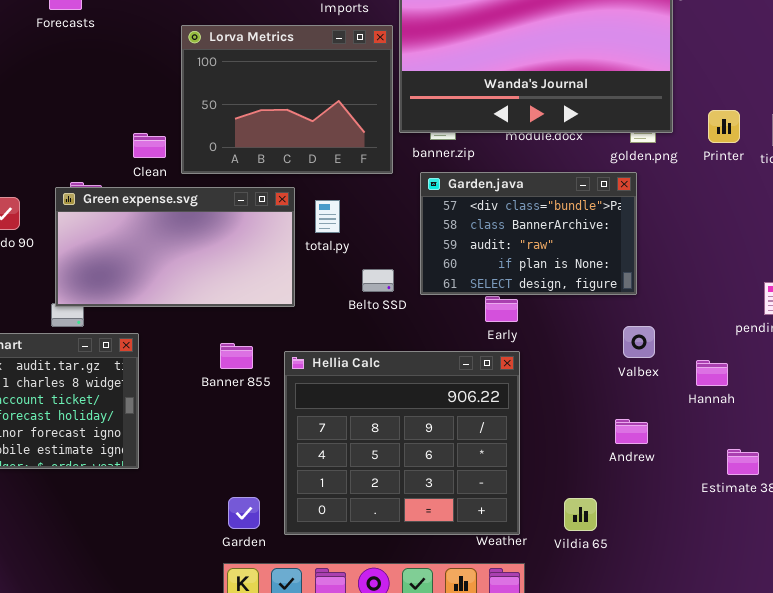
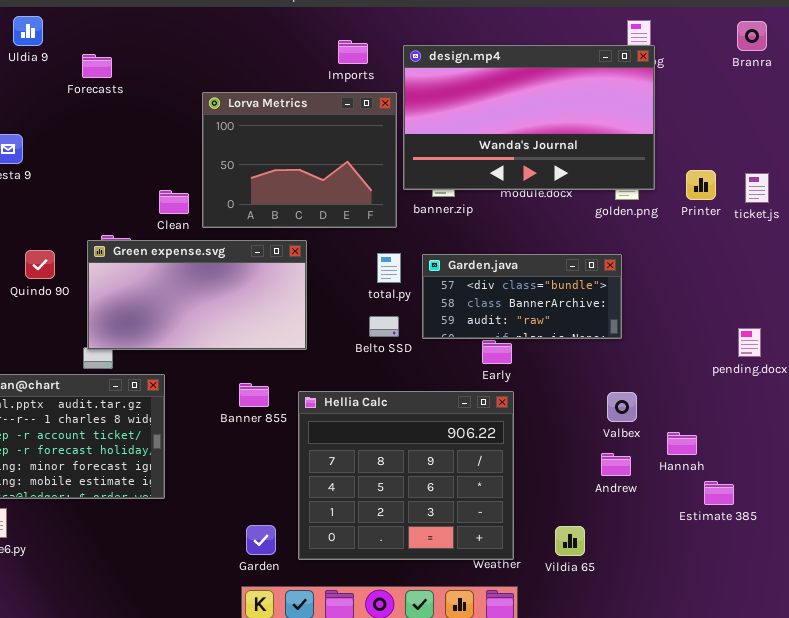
Garden.java: [420,172,637,295] -> [422,254,622,339], resized
total.py: [315,200,340,233] -> [377,253,401,283], moved
Valbex: [623,326,655,358] -> [607,392,637,422], moved
Hannah: [696,360,728,386] -> [667,432,697,455], moved

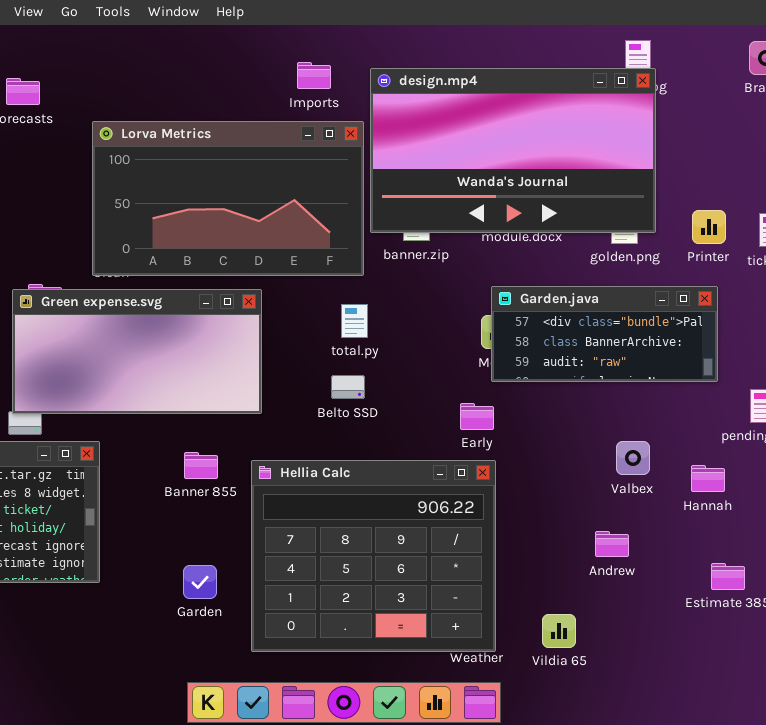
Lorva Metrics: [202,92,397,228] -> [92,121,364,276], resized
Garden.java: [422,254,622,339] -> [491,286,718,382], moved
Valbex: [607,392,637,422] -> [616,441,650,475], moved
Hannah: [667,432,697,455] -> [691,465,725,492], moved
Garden: [246,525,276,555] -> [183,565,217,599], moved

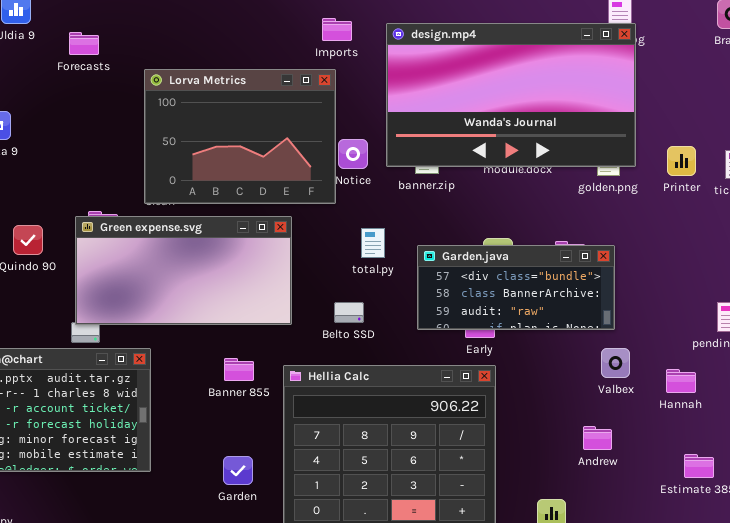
Lorva Metrics: [92,121,364,276] -> [144,69,336,204], resized
Garden.java: [491,286,718,382] -> [417,245,615,330], moved
Belto SSD: [331,375,365,399] -> [334,302,364,323], moved

